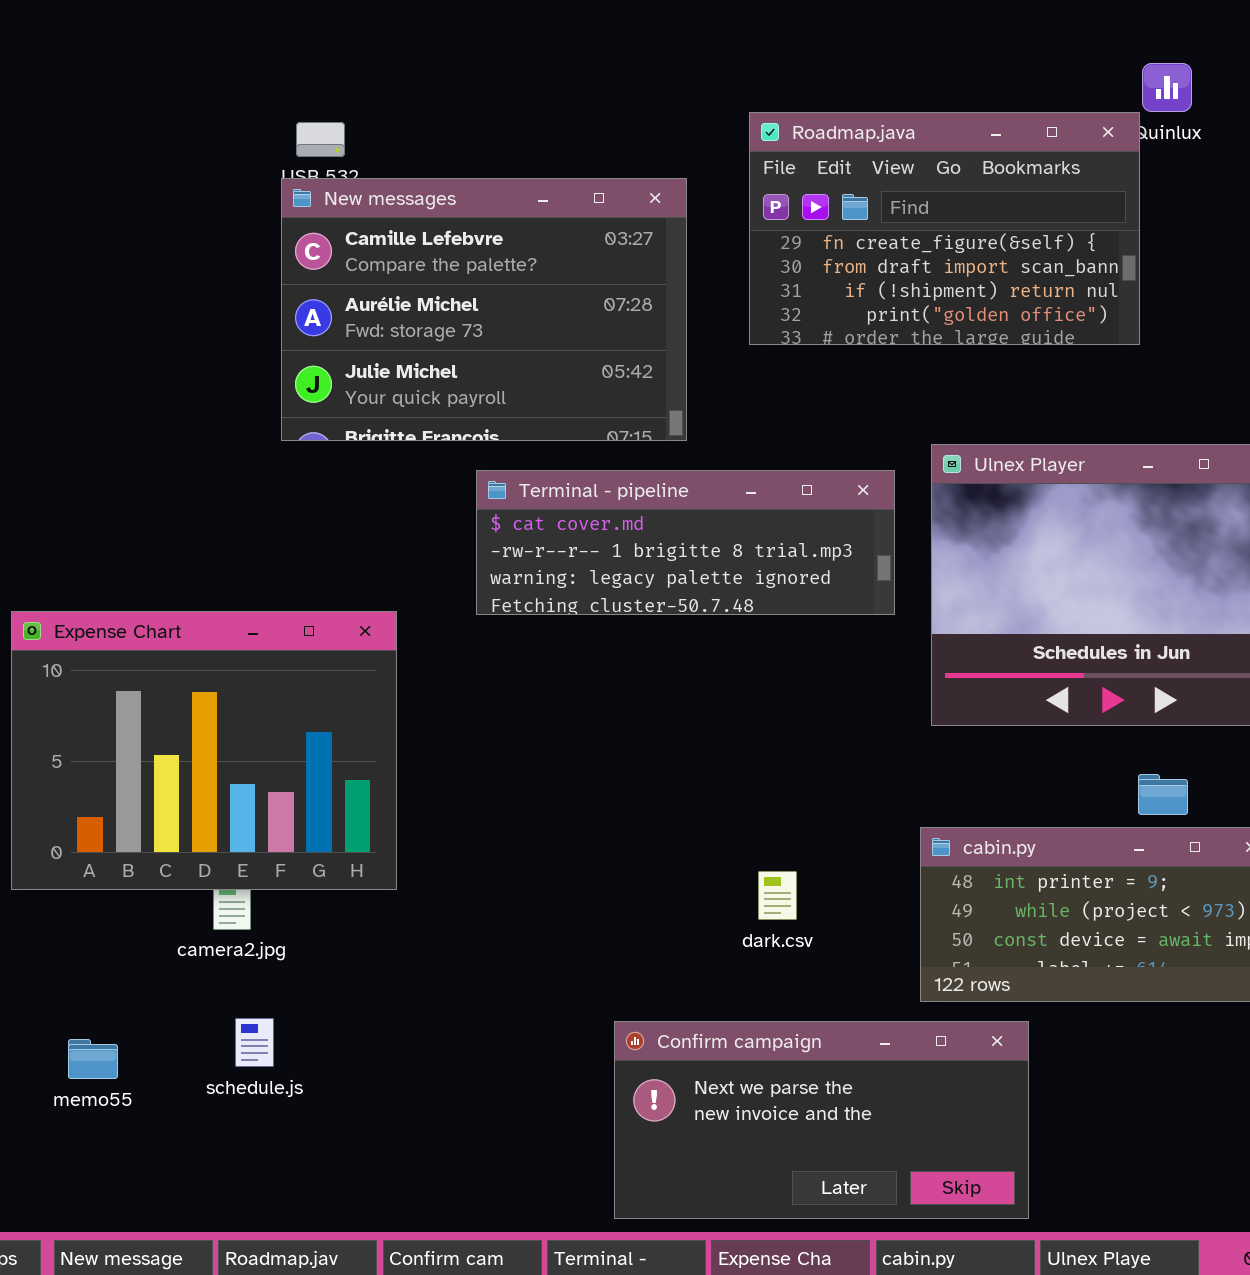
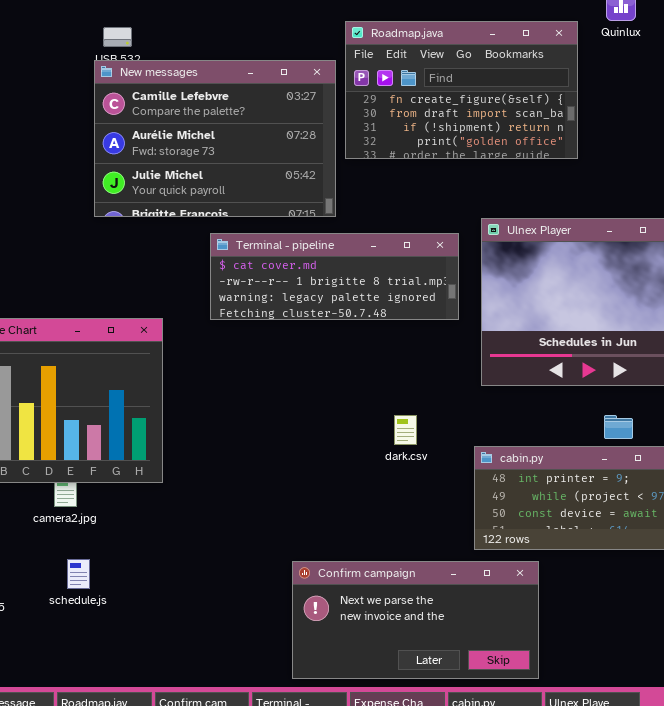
Roadmap.java: [749,112,1140,345] -> [345,21,578,159], moved
dark.csv: [758,871,797,920] -> [394,415,417,445], moved

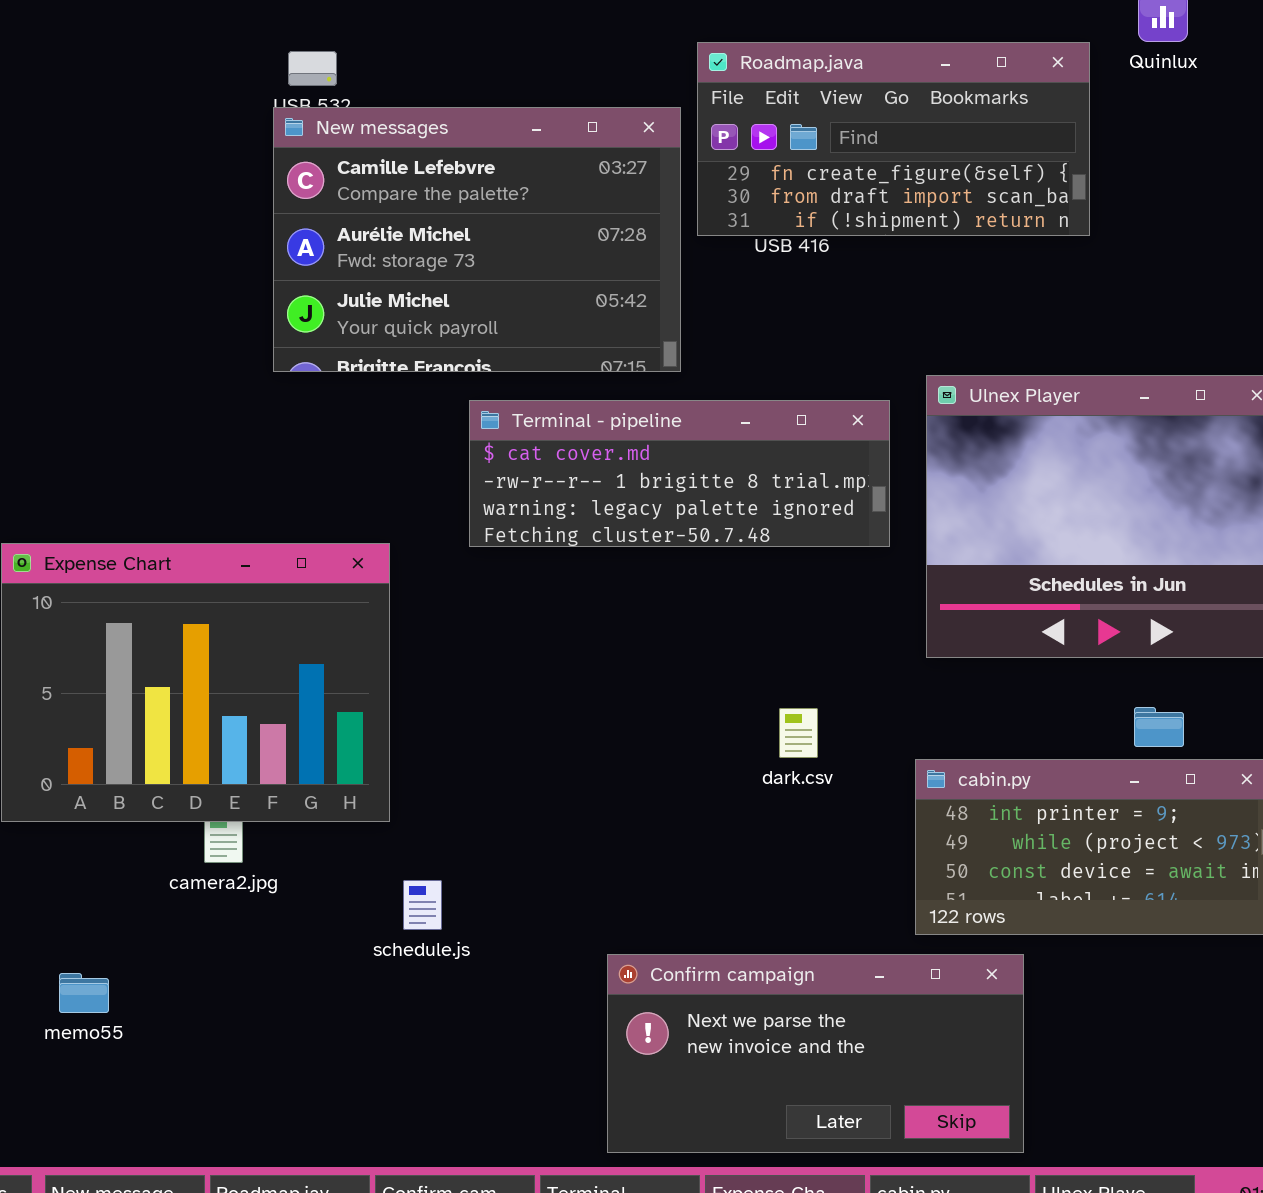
Roadmap.java: [345,21,578,159] -> [697,42,1090,236], resized
schedule.js: [67,559,90,589] -> [403,880,442,930], moved

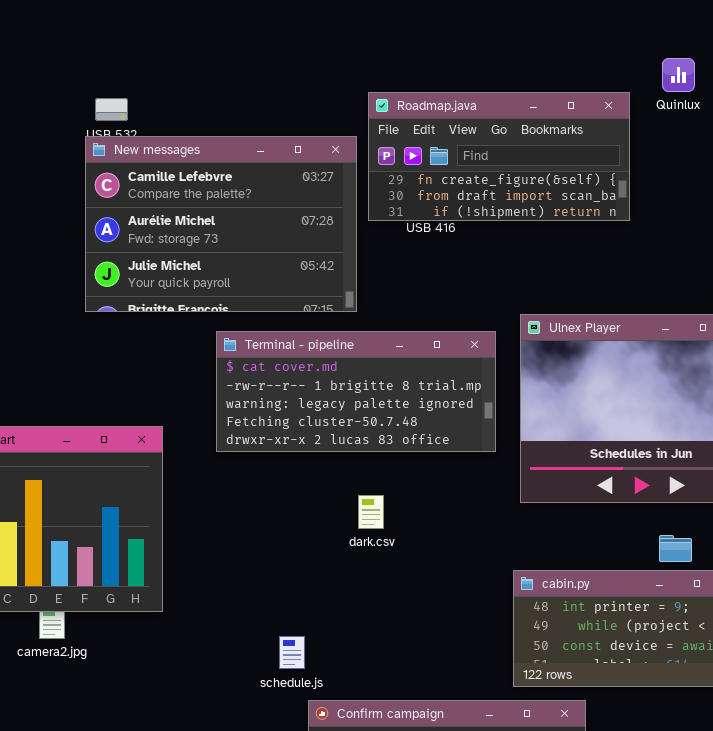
Terminal - pipeline: [469,400,890,547] -> [216,331,496,452], resized
dark.csv: [779,708,818,758] -> [358,495,384,529], moved
schedule.js: [403,880,442,930] -> [279,636,305,669], moved

